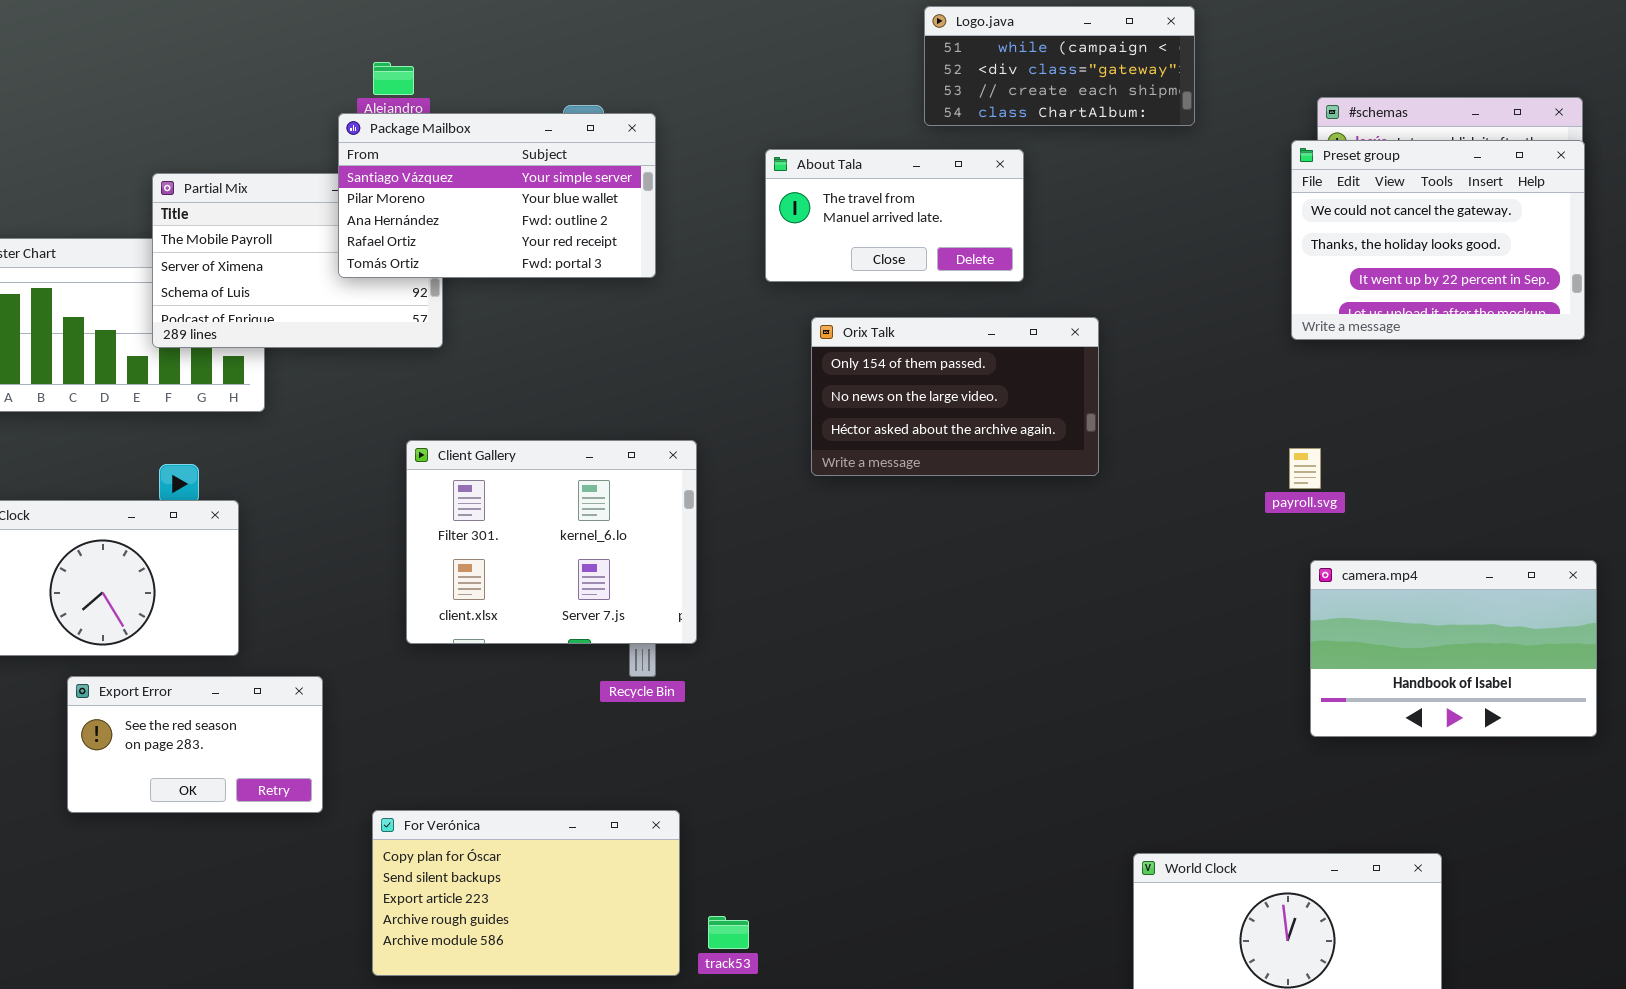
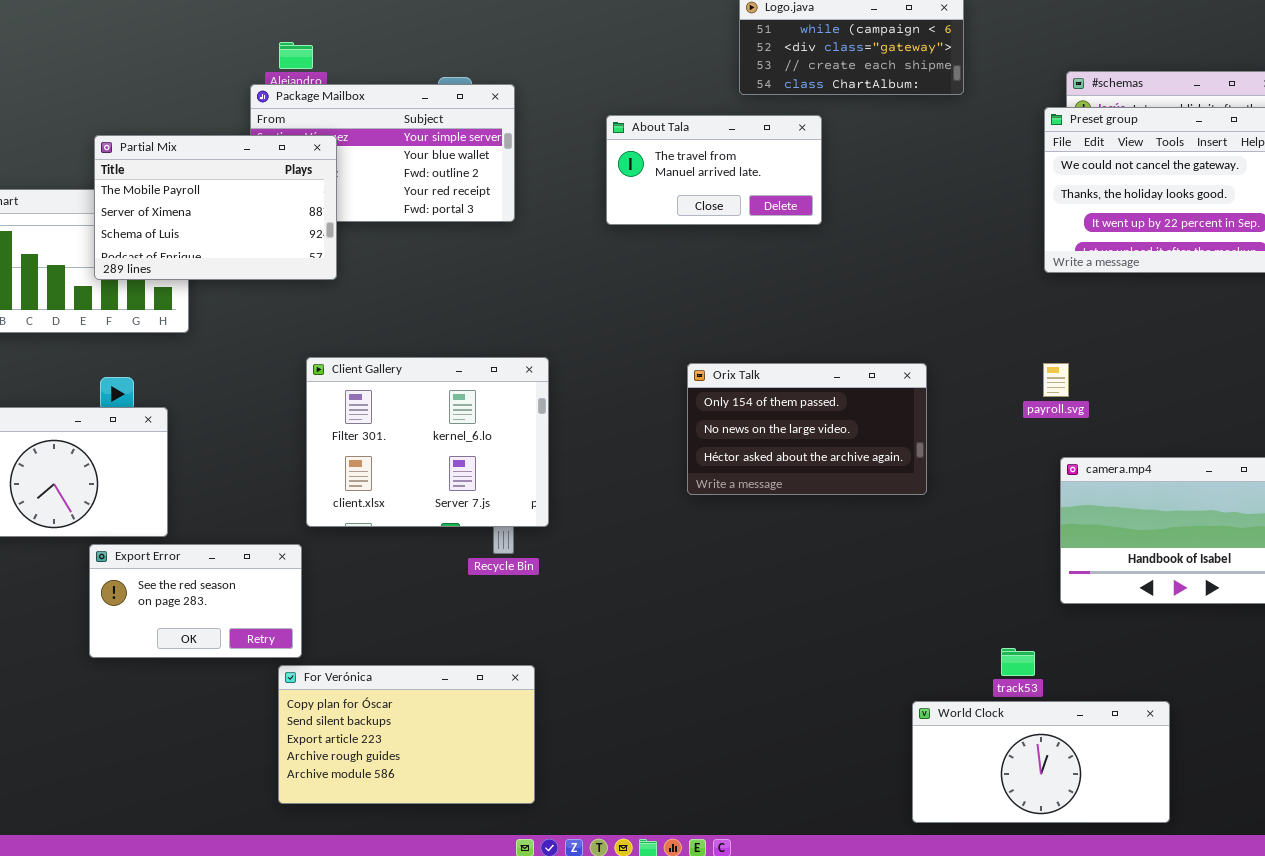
Partial Mix: [152,173,443,348] -> [94,135,337,280], raised
Orix Talk: [811,317,1099,476] -> [687,363,927,495], moved
Export Error: [67,676,323,813] -> [89,544,302,658], moved
track53: [708,916,749,949] -> [1001,648,1035,676], moved

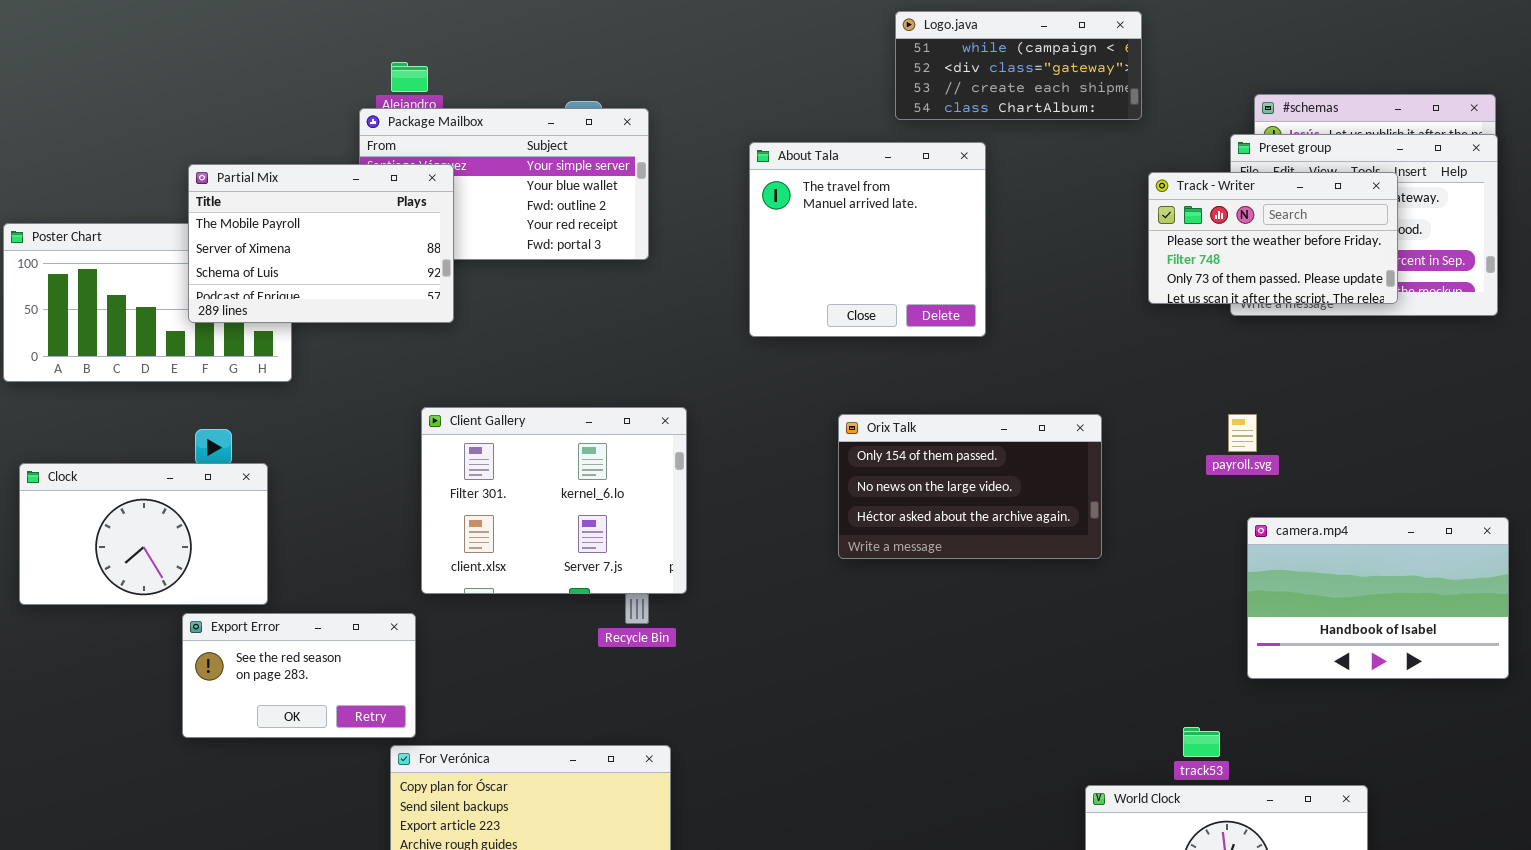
About Tala: [606,115,822,225] -> [749,142,986,337], resized
Track - Writer: none -> [1148,172,1398,304], opened

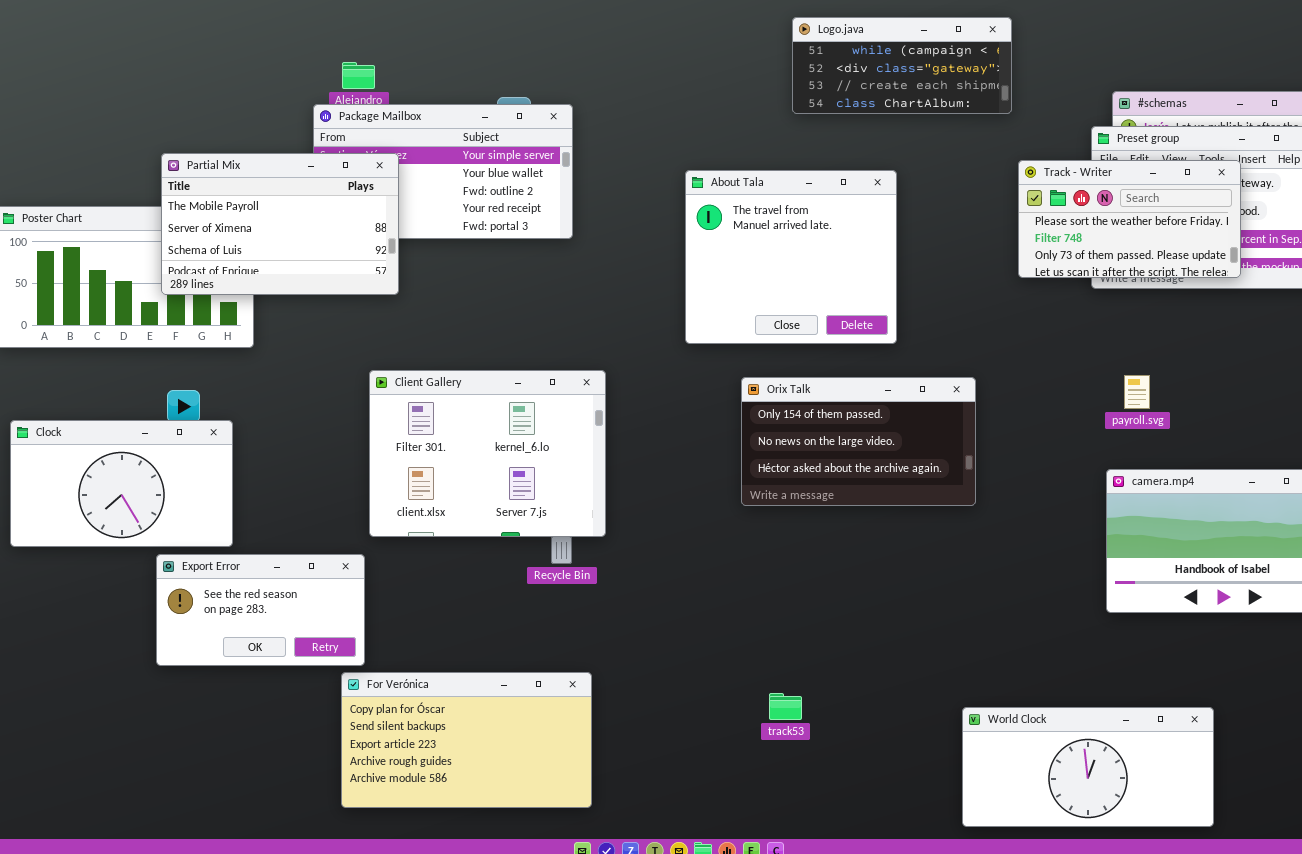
About Tala: [749,142,986,337] -> [685,170,897,344], moved
payroll.svg: [1228,414,1257,452] -> [1124,375,1150,409], moved
track53: [1183,727,1220,757] -> [769,693,802,720], moved

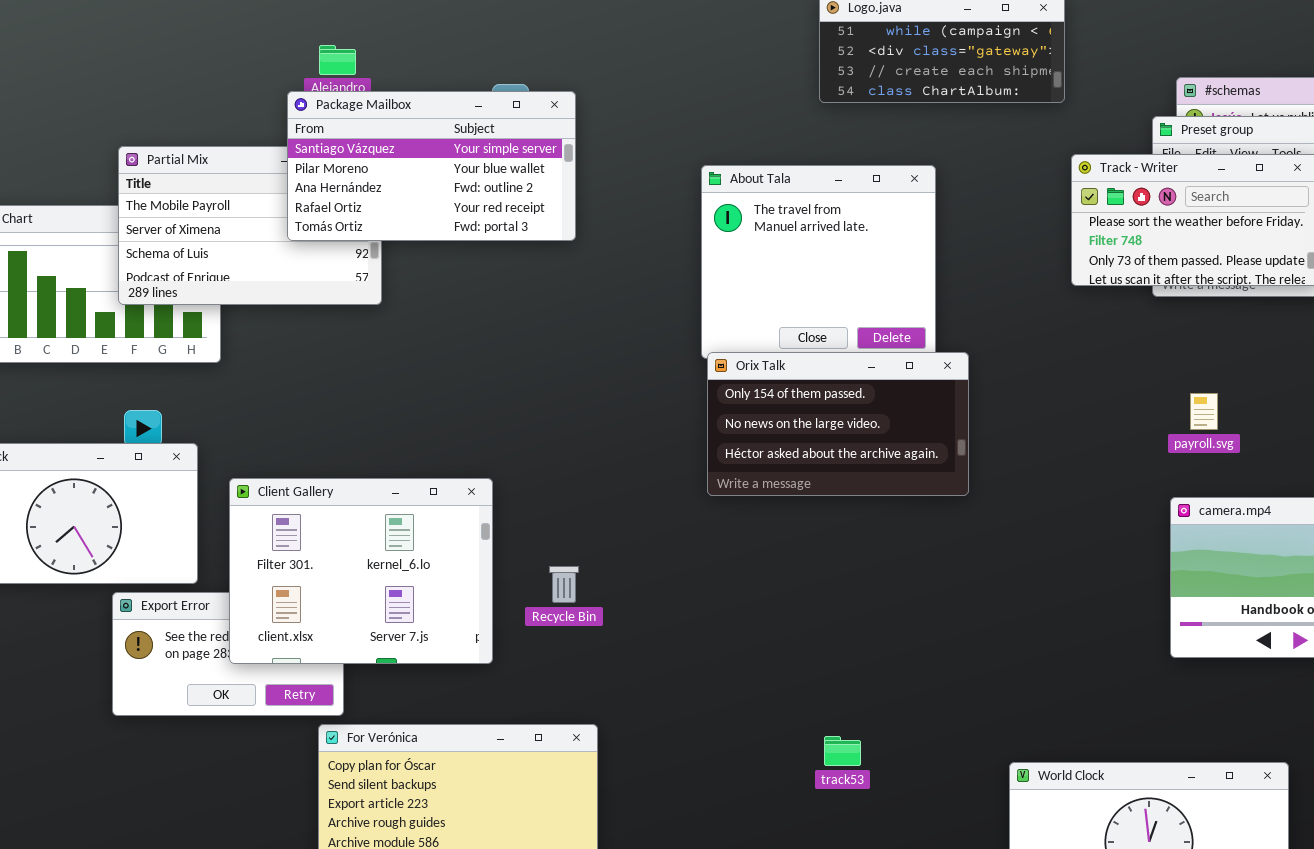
Package Mailbox: [313,104,573,239] -> [287,91,576,241], raised
Client Gallery: [369,370,606,537] -> [229,478,493,664], moved
Orix Talk: [741,377,976,506] -> [707,352,969,496], moved
track53: [769,693,802,720] -> [824,736,861,766], moved

